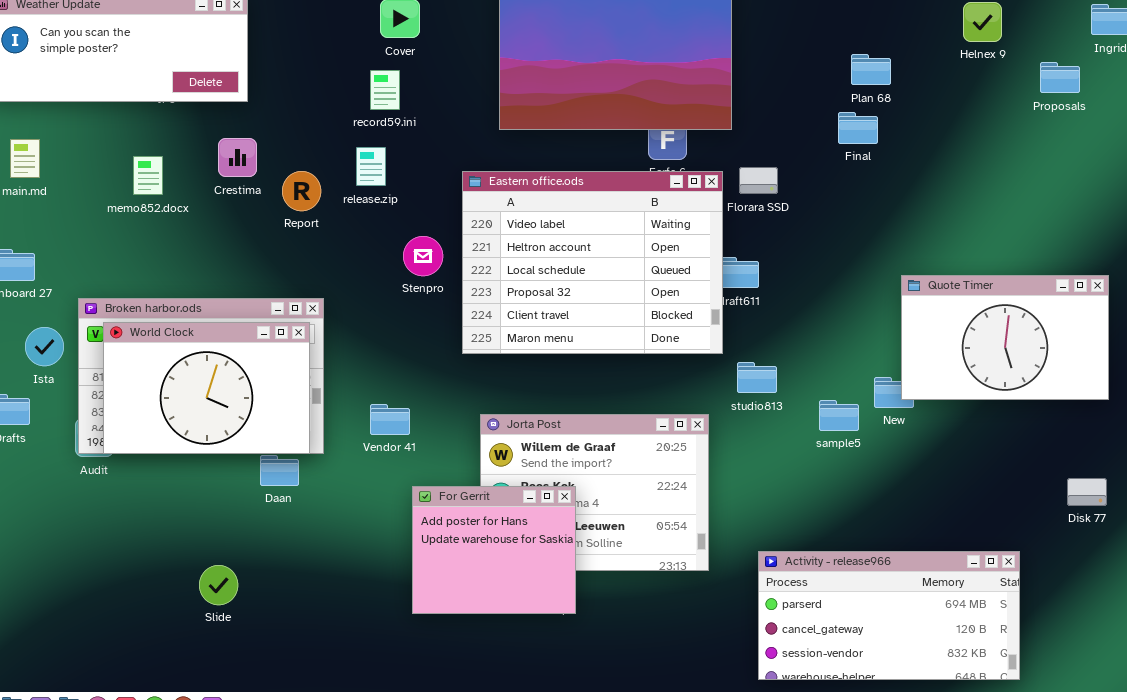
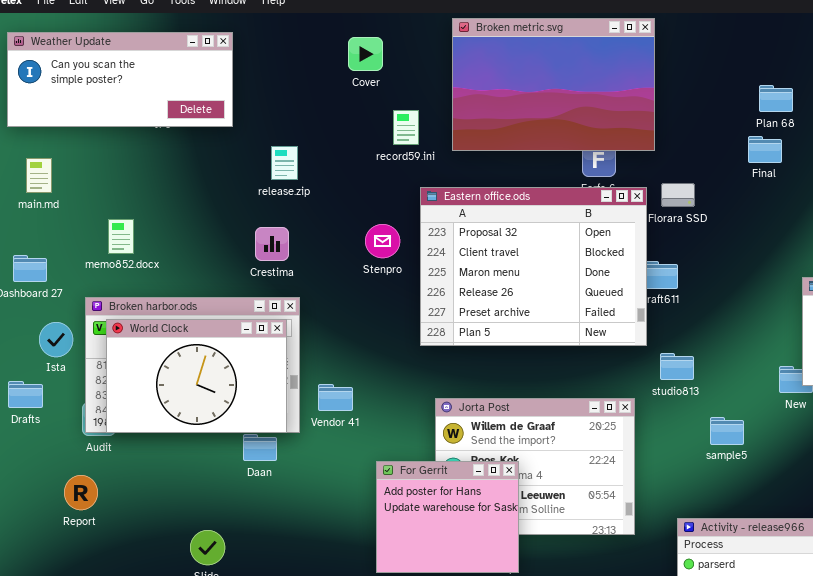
record59.ini: [370,70,400,110] -> [393,110,419,145], moved
Crestima: [218,138,257,177] -> [255,227,289,261], moved
release.zip: [356,147,386,186] -> [271,146,298,180], moved
memo852.docx: [133,156,163,195] -> [108,219,134,254], moved
Report: [282,171,321,211] -> [64,475,98,510], moved
Eastern office.ods: [462,171,723,354] -> [420,187,647,346], scrolled down 3 rows
Stenpro: [403,236,443,276] -> [365,224,400,258], moved
sample5: [819,400,859,431] -> [710,417,744,445], moved
Vendor 41: [370,404,410,435] -> [318,384,353,411], moved

